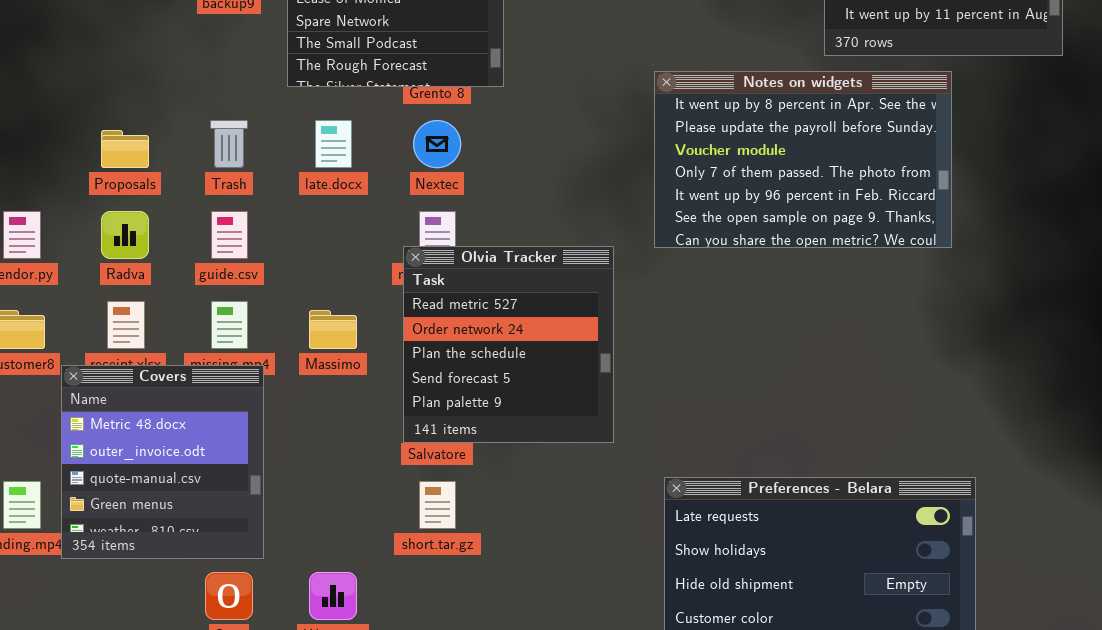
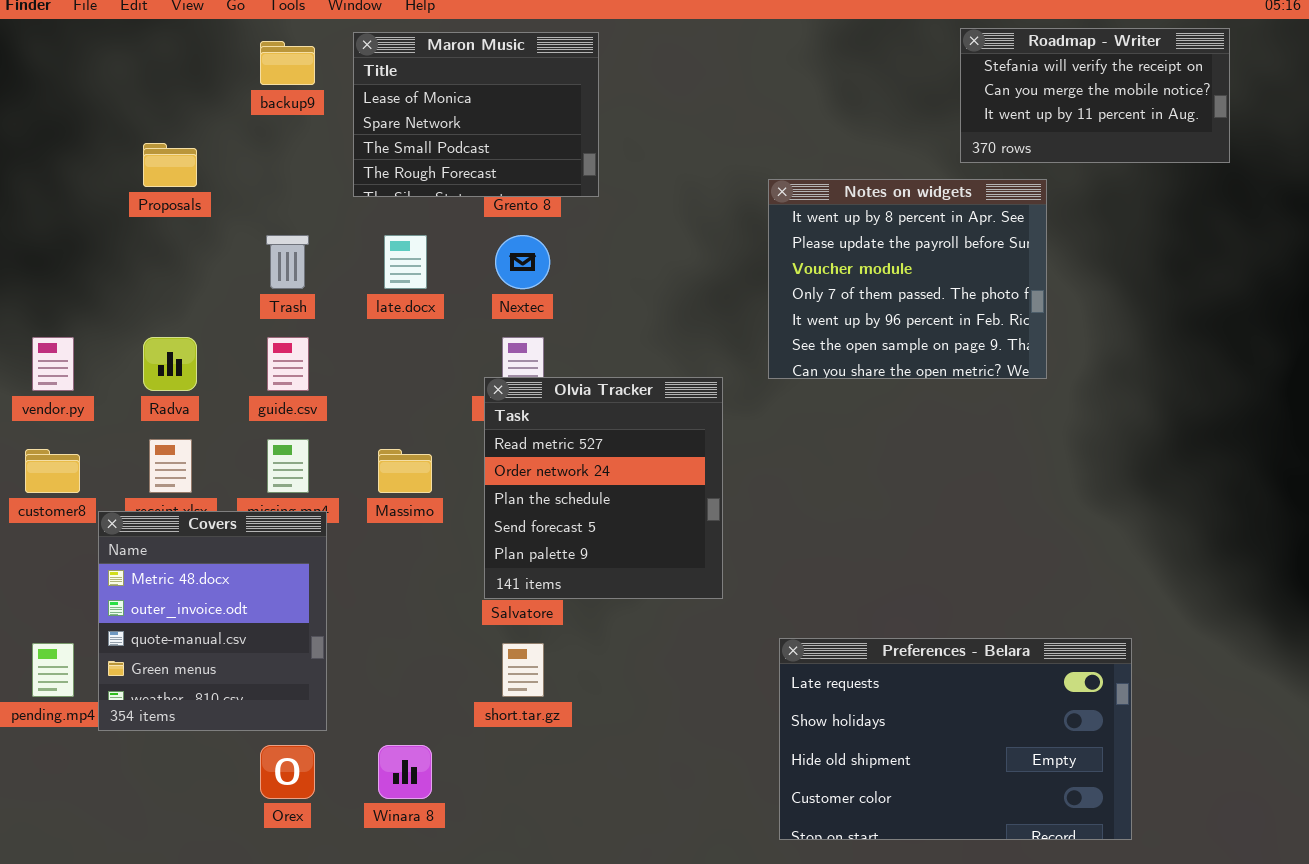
Notes on widgets: [654,71,952,248] -> [768,179,1047,379], resized
Proposals: [101,130,149,168] -> [143,143,197,187], moved

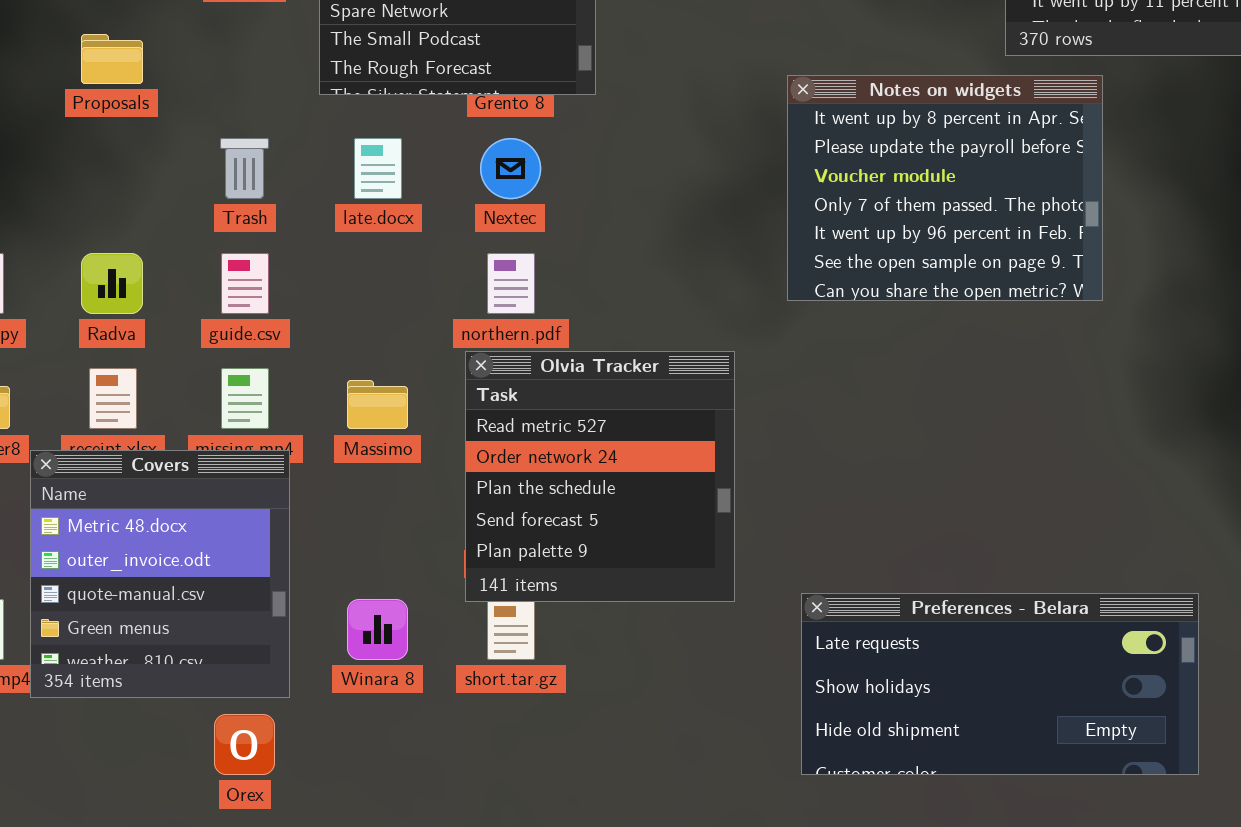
Olvia Tracker: [484,377,723,599] -> [465,351,735,602], moved
Preferences - Belara: [779,638,1132,840] -> [801,593,1199,775], resized
Winara 8: [378,745,432,799] -> [347,599,408,660], moved

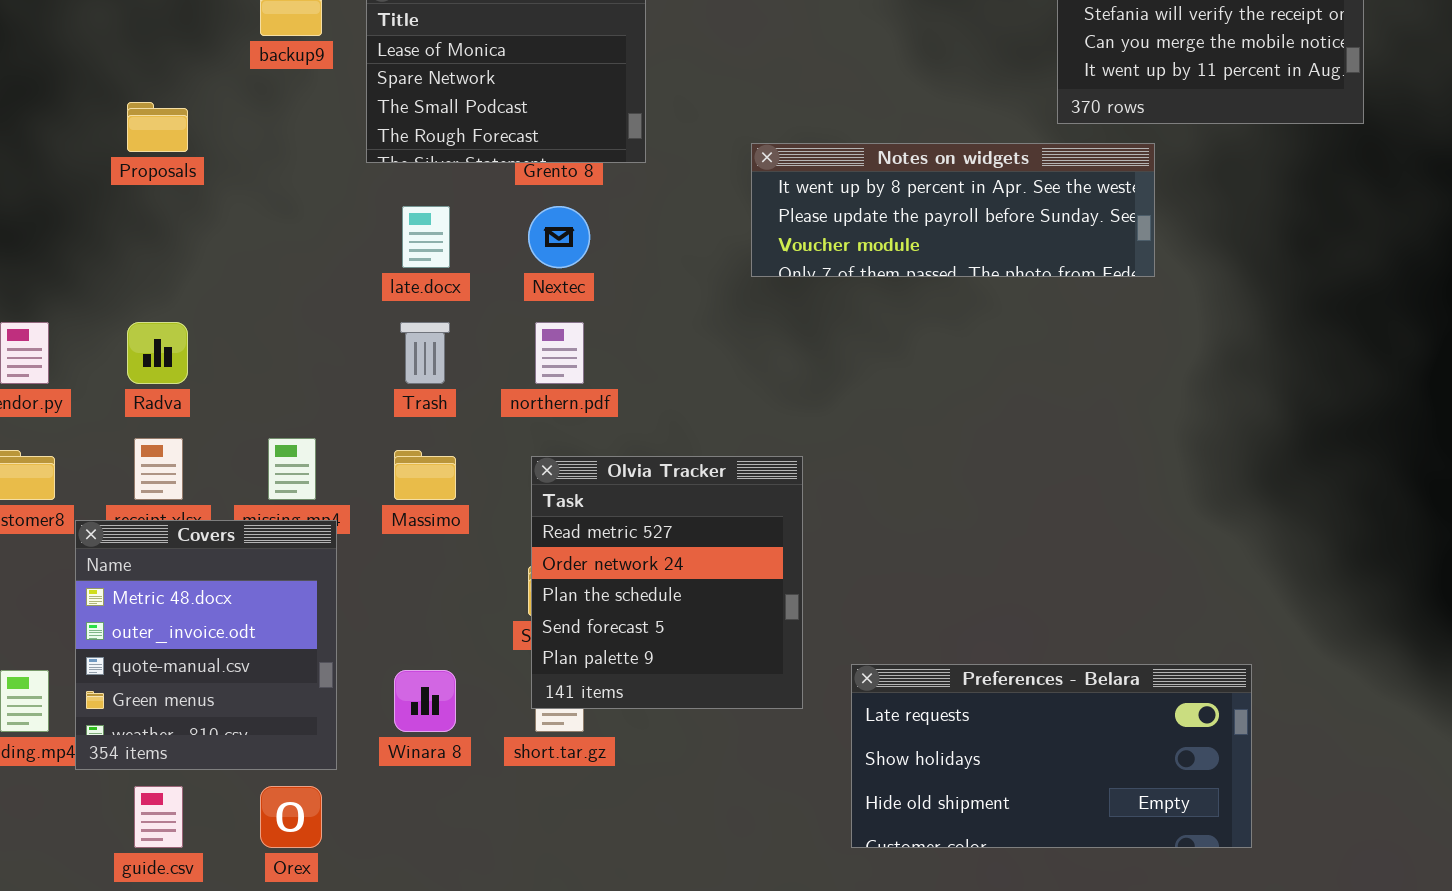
Notes on widgets: [787,75,1103,301] -> [751,143,1155,277], resized
Trash: [220,138,269,199] -> [400,322,450,384], moved
guide.csv: [221,253,269,314] -> [134,786,183,848], moved
Olvia Tracker: [465,351,735,602] -> [531,456,803,709], moved

